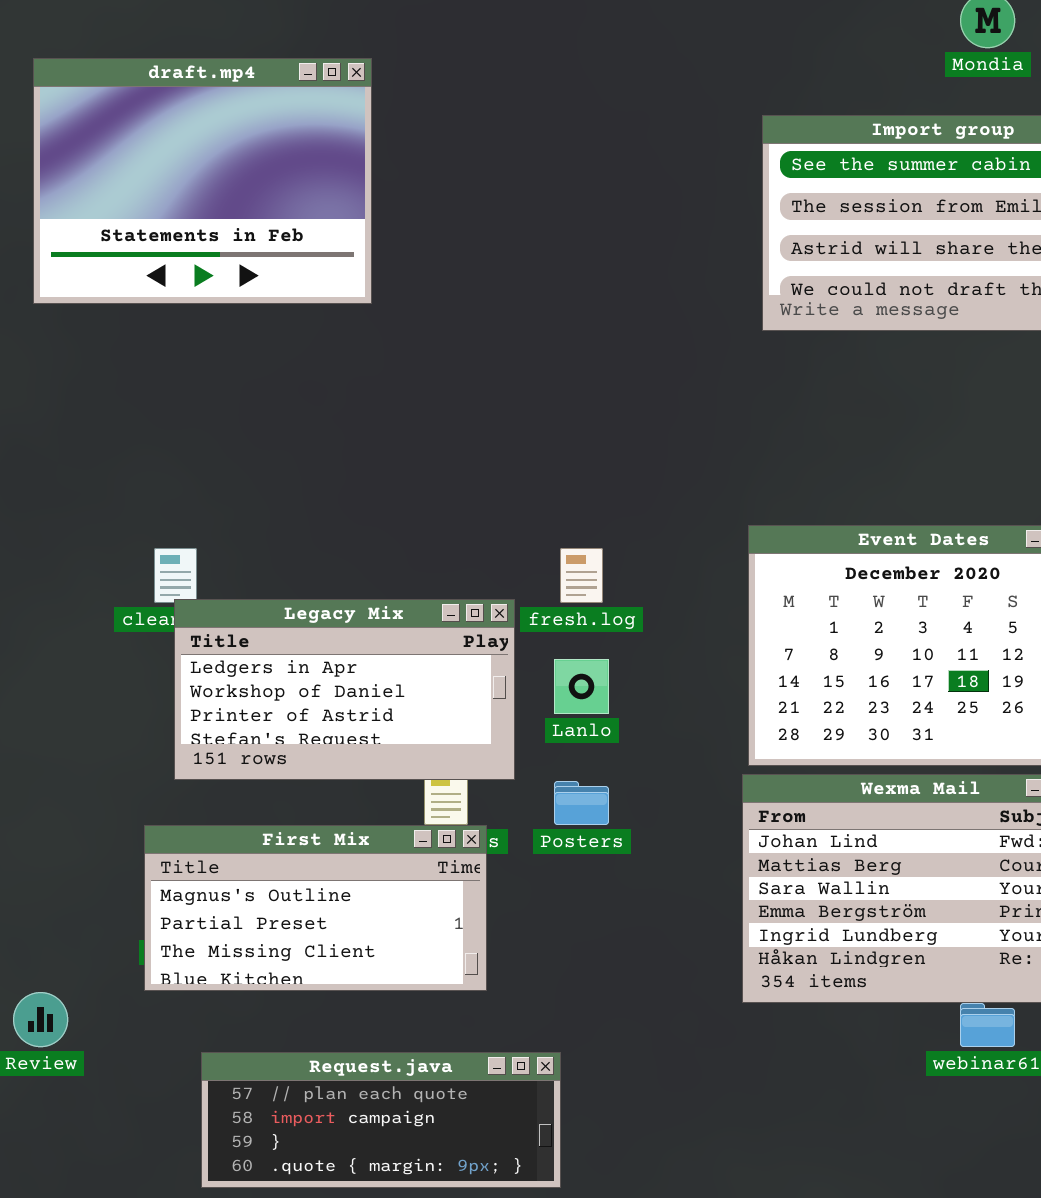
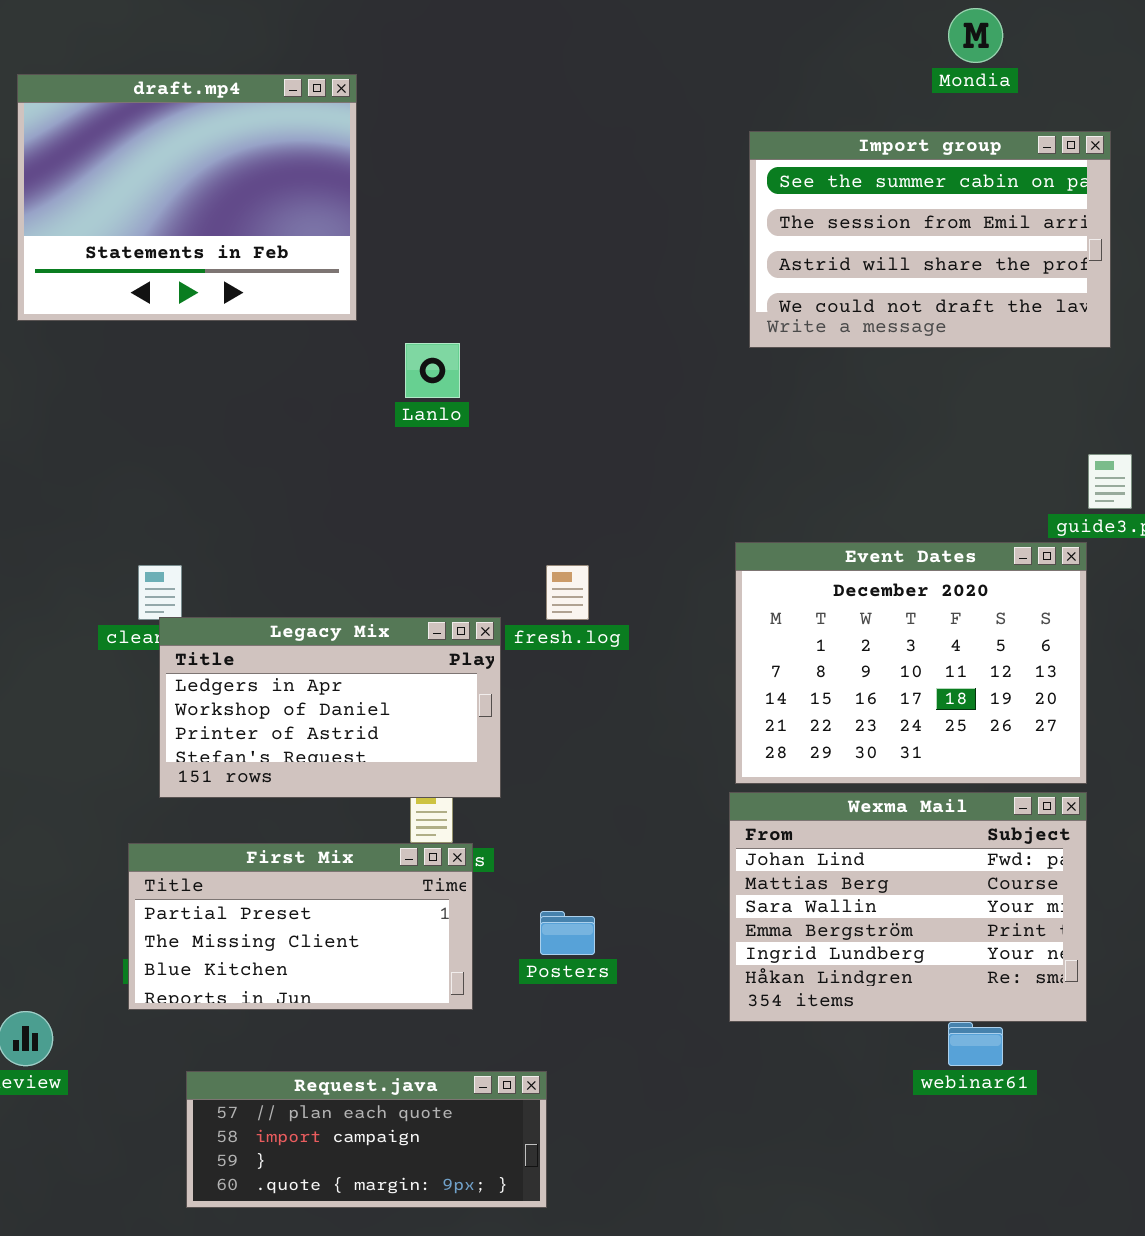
Lanlo: [554,659,609,714] -> [405,343,460,398], moved
Posters: [554,781,609,825] -> [540,911,595,955], moved
First Mix: [144,825,487,991] -> [128,843,473,1010], scrolled down 1 row

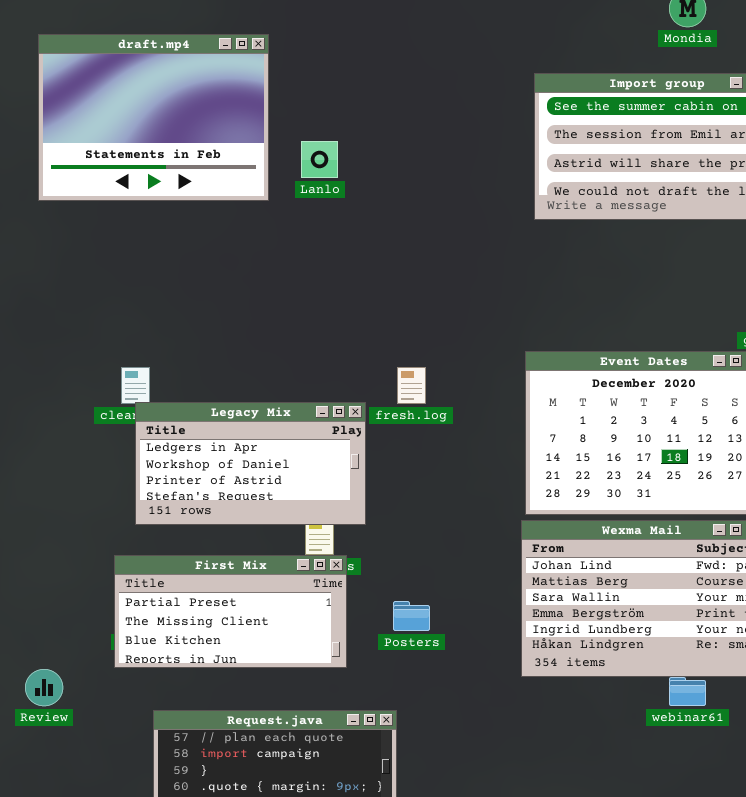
Lanlo: [405,343,460,398] -> [301,141,338,178], moved

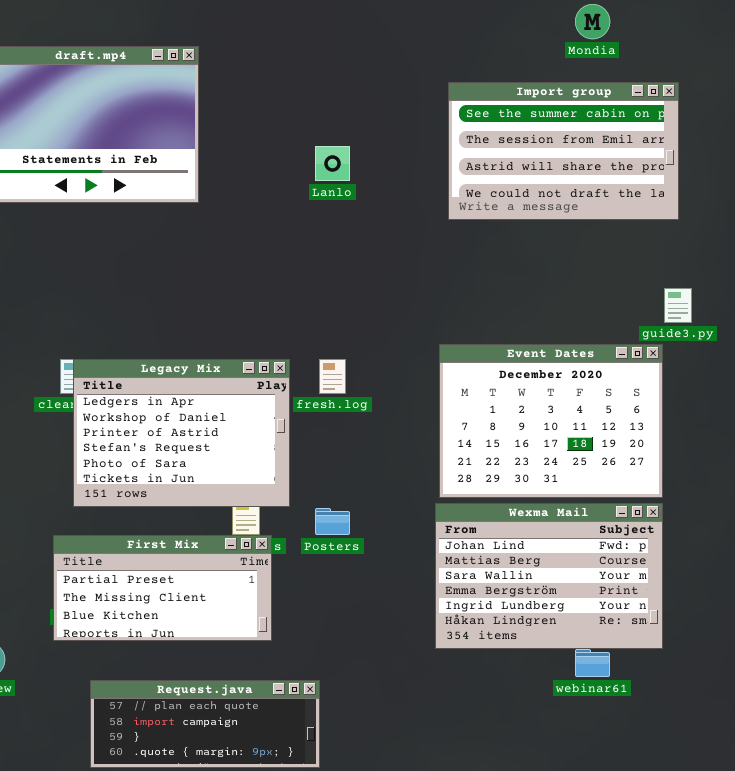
Lanlo: [301,141,338,178] -> [315,146,350,181], moved
Legacy Mix: [135,402,366,525] -> [73,359,290,507], resized
Posters: [393,601,430,631] -> [315,508,350,535], moved

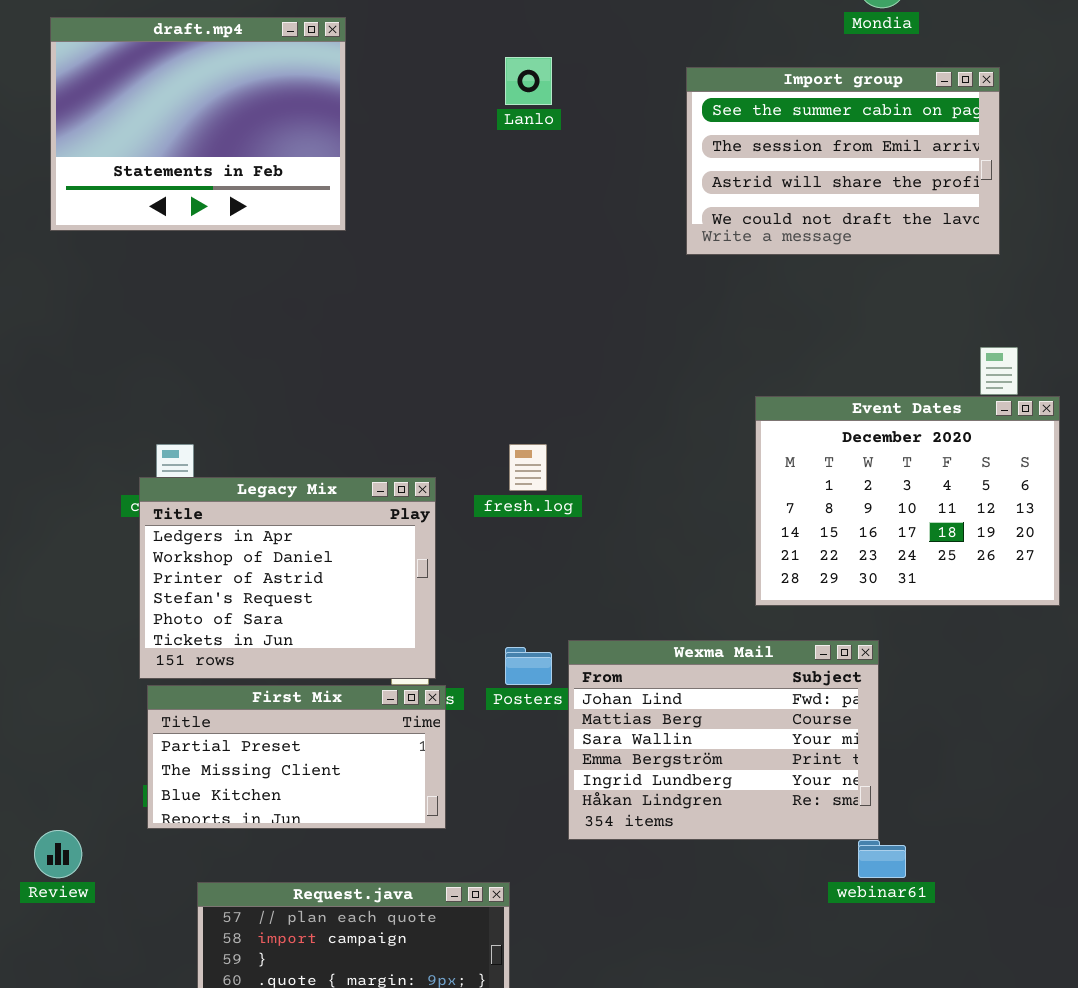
Lanlo: [315,146,350,181] -> [505,57,552,105], moved
Event Dates: [439,344,663,498] -> [755,396,1060,606], moved
Legacy Mix: [73,359,290,507] -> [139,477,436,679], moved
Wexma Mail: [435,503,663,649] -> [568,640,879,840], moved

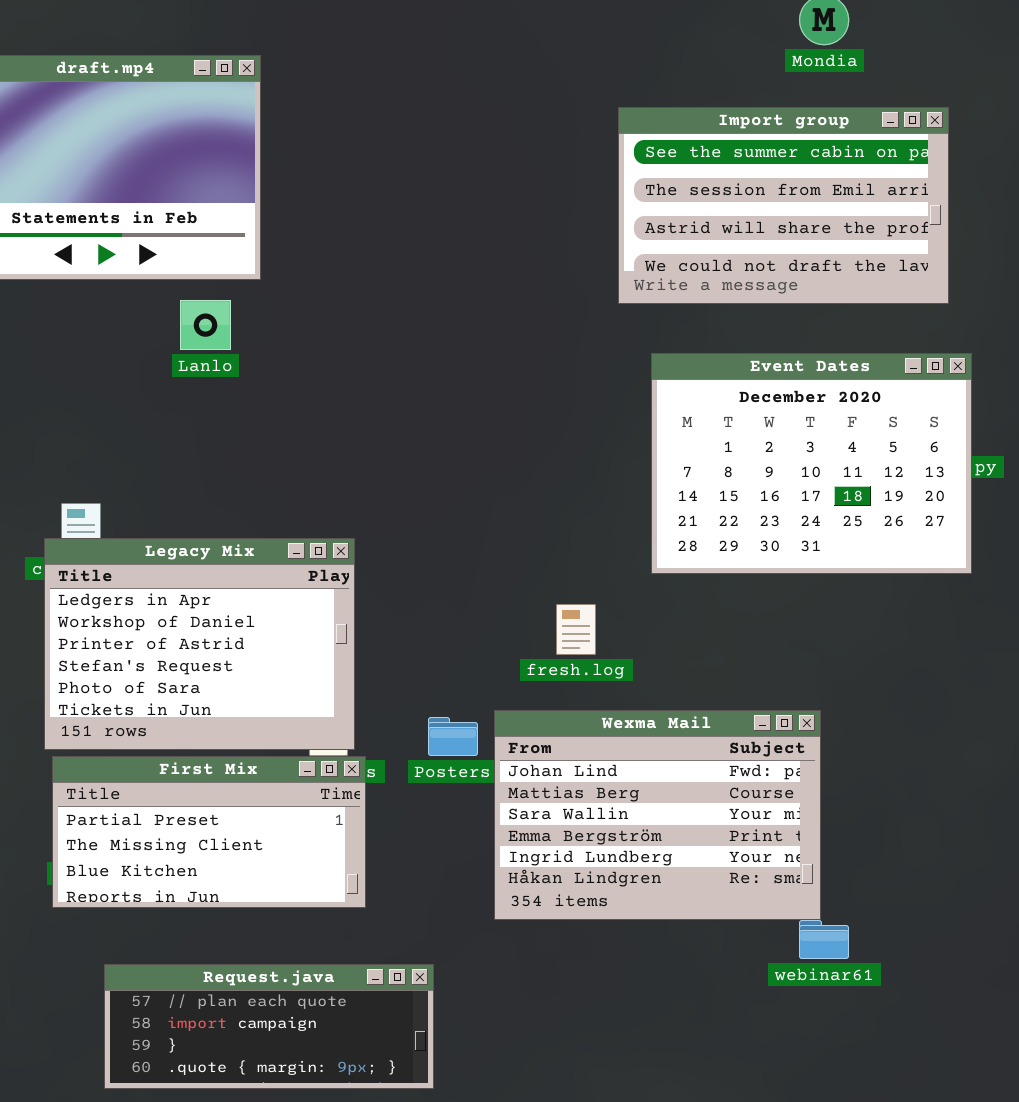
Lanlo: [505,57,552,105] -> [180,300,231,350], moved
Event Dates: [755,396,1060,606] -> [651,353,972,574], moved
fresh.log: [509,444,547,491] -> [556,604,596,655], moved

